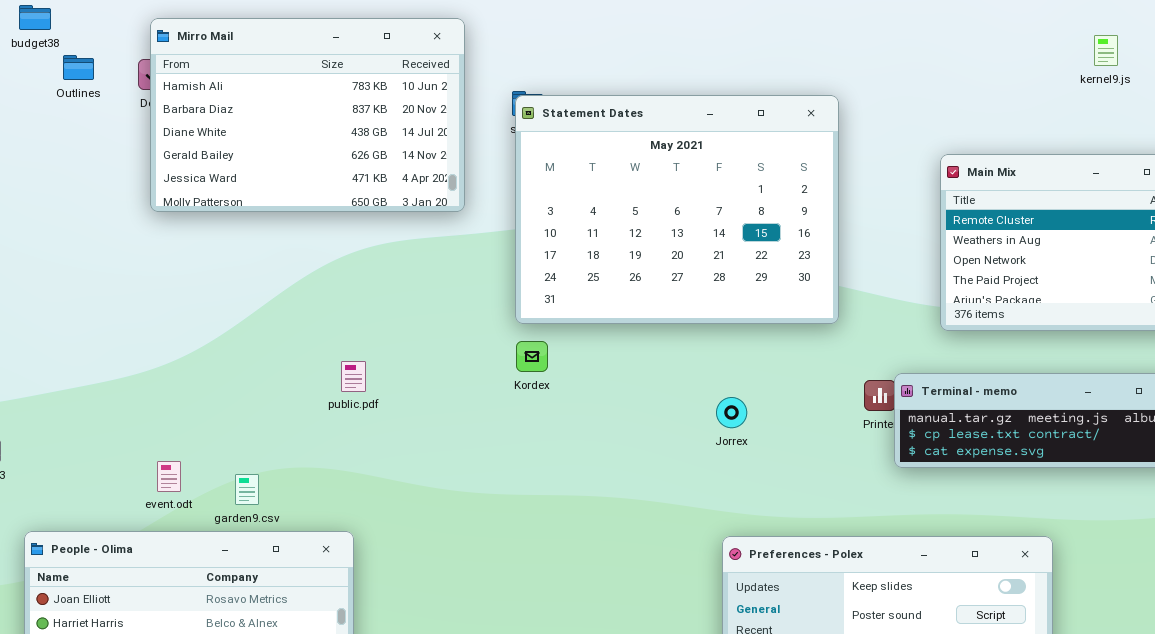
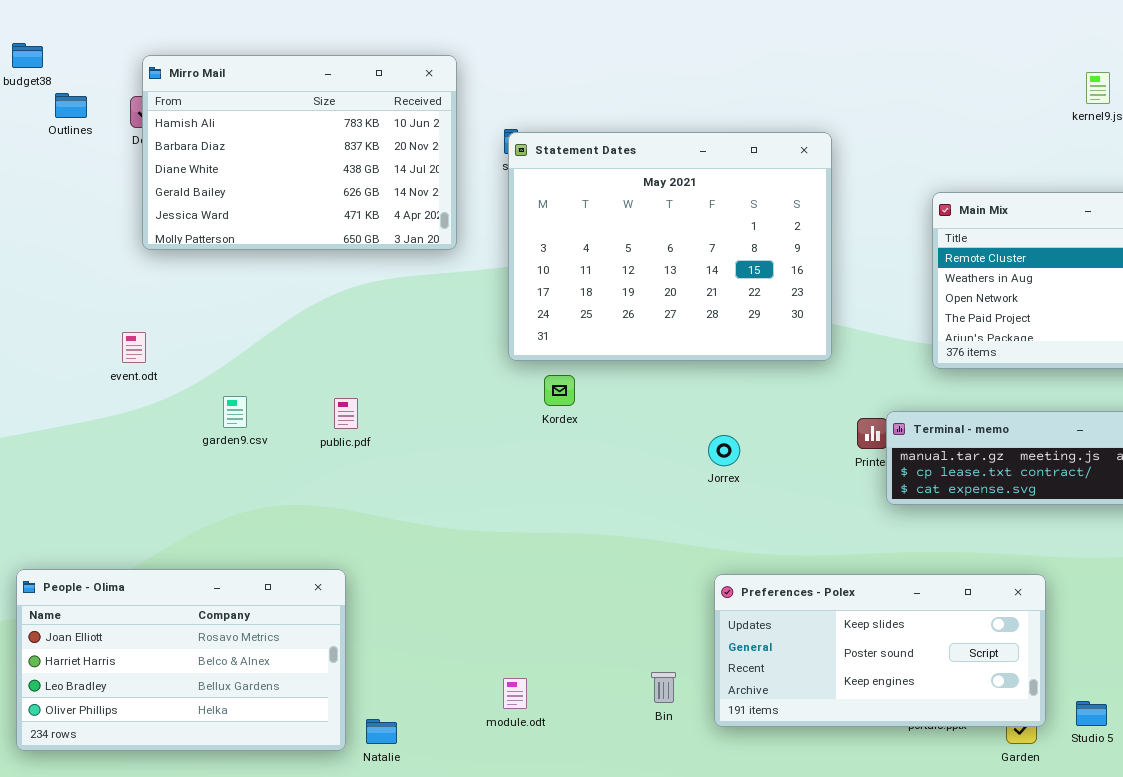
Kordex: [516,341,548,372] -> [544,375,575,406], moved
event.odt: [157,461,181,492] -> [122,332,146,363], moved
garden9.csv: [235,474,259,505] -> [223,396,247,428], moved

